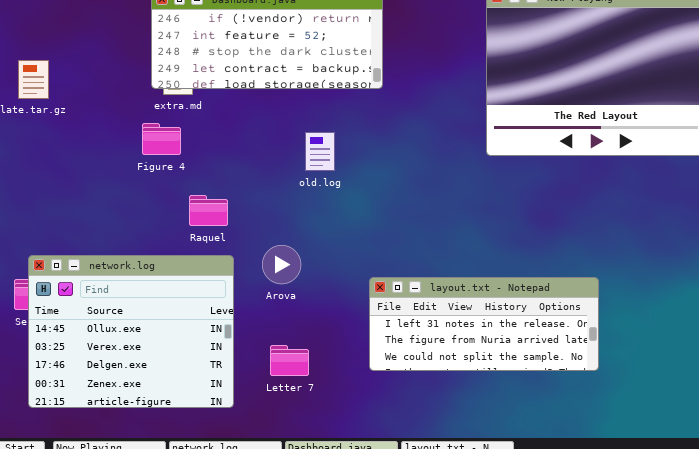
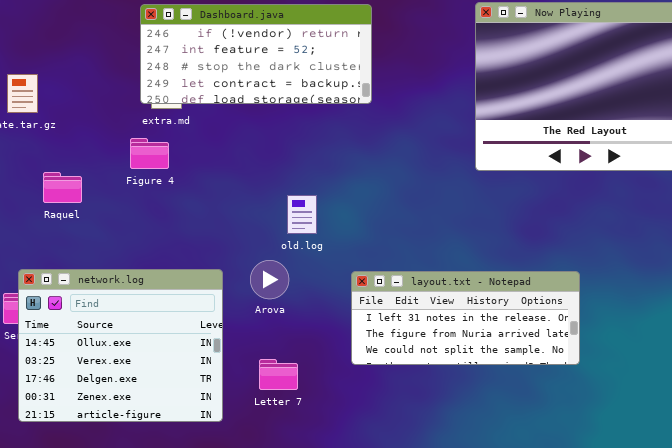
old.log: [305,132,335,171] -> [287,195,317,234], moved
Raquel: [189,195,228,226] -> [43,172,82,203], moved
layout.txt - Notepad: [369,277,599,371] -> [351,271,580,365], moved

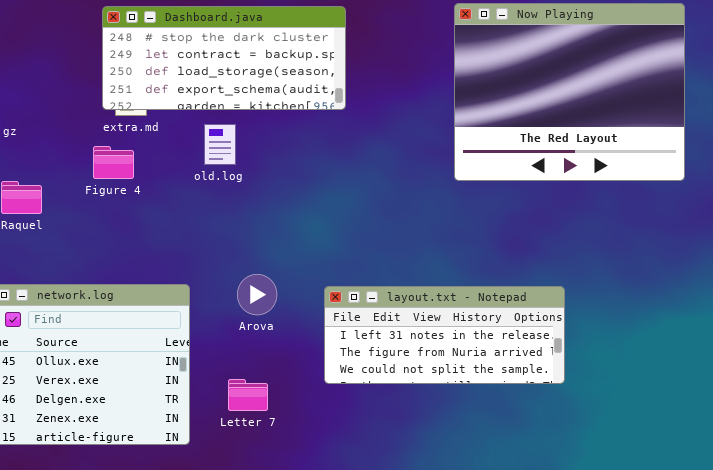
Dashboard.java: [140,4,372,104] -> [102,6,346,110], scrolled down 2 rows
old.log: [287,195,317,234] -> [204,124,236,165], moved
Arova: [250,260,289,299] -> [237,274,277,315], moved

